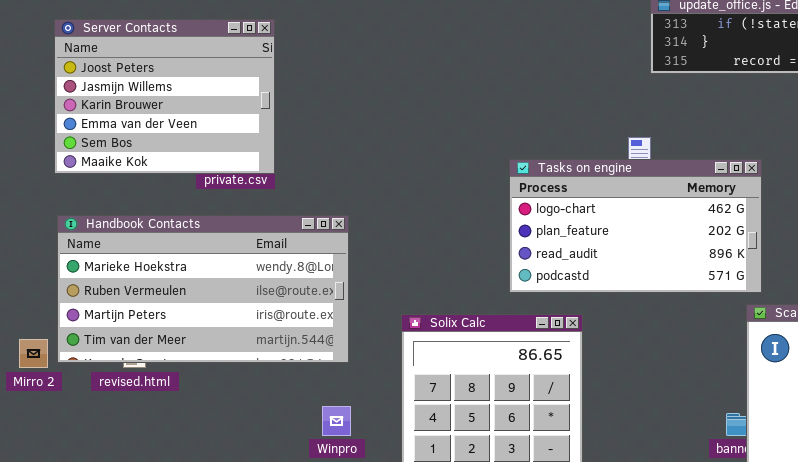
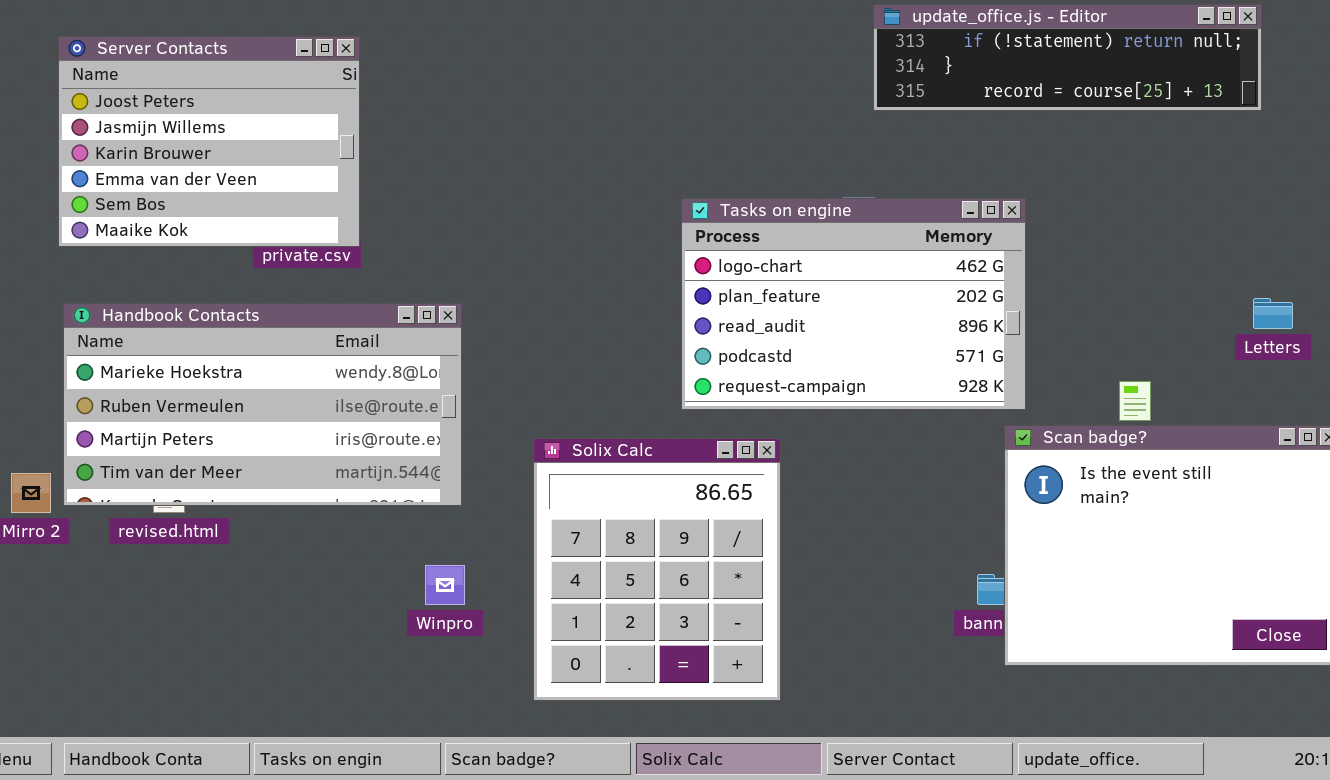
Tasks on engine: [509,159,762,293] -> [681,198,1026,410], resized

